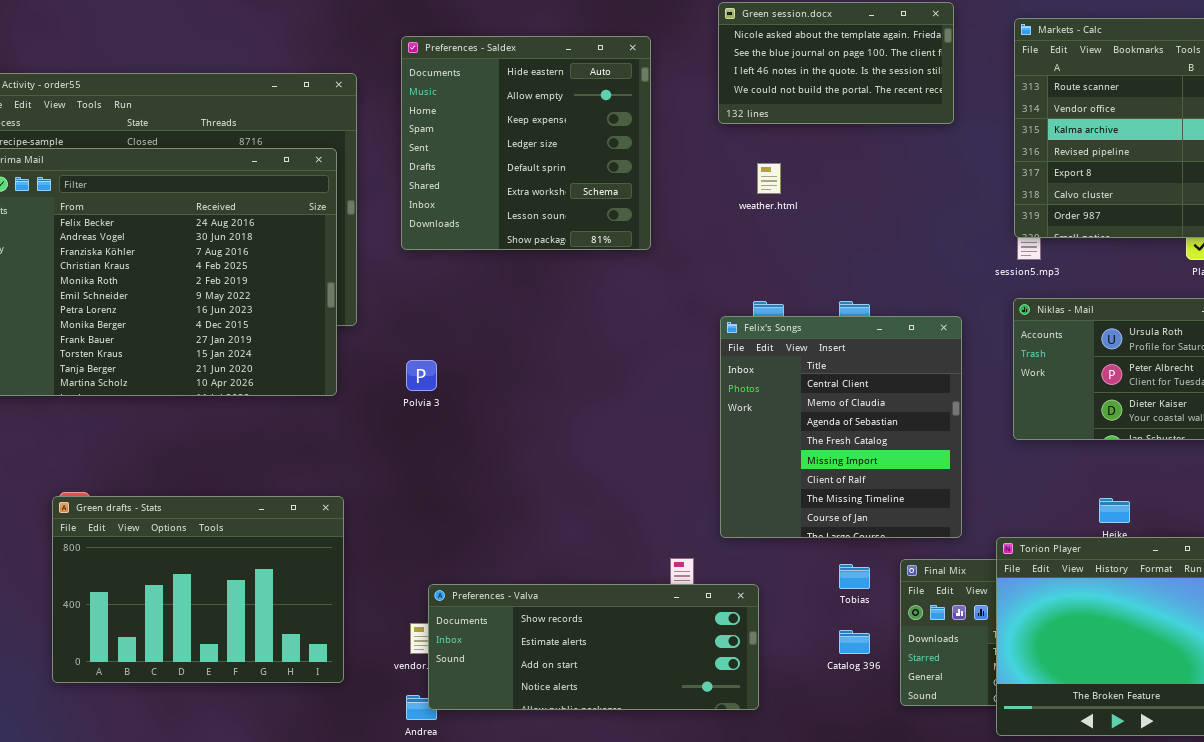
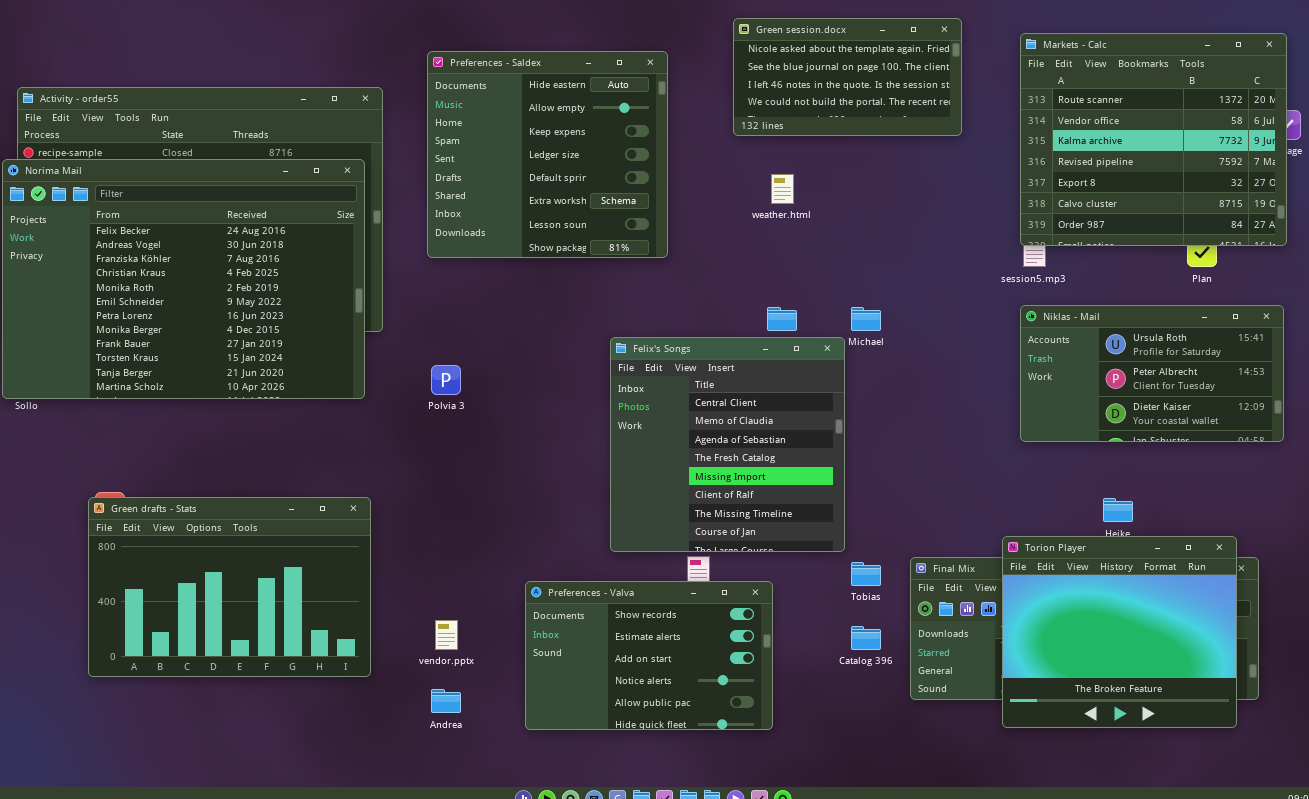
Felix's Songs: [720,316,962,538] -> [610,337,845,552], moved
Preferences - Valva: [428,584,759,710] -> [525,581,773,730], resized

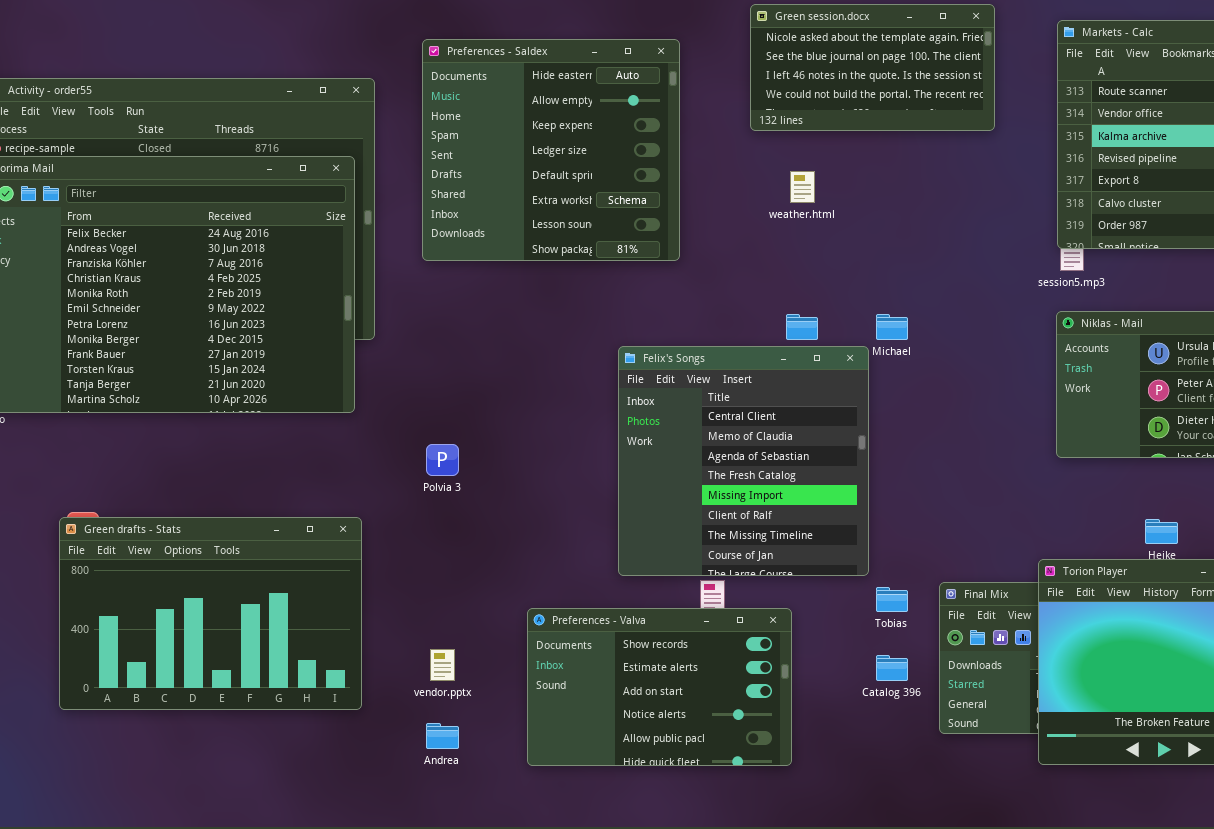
Polvia 3: [431,365,461,395] -> [426,444,459,476], moved

